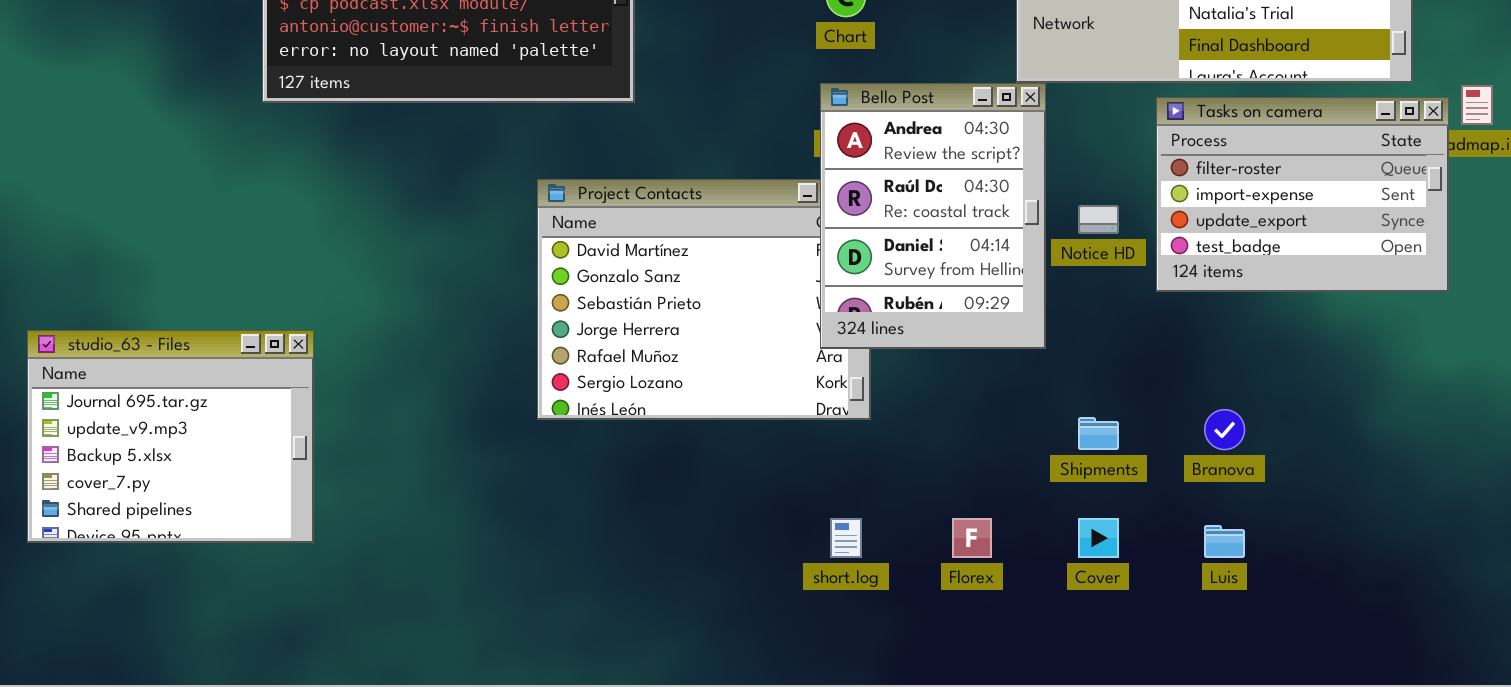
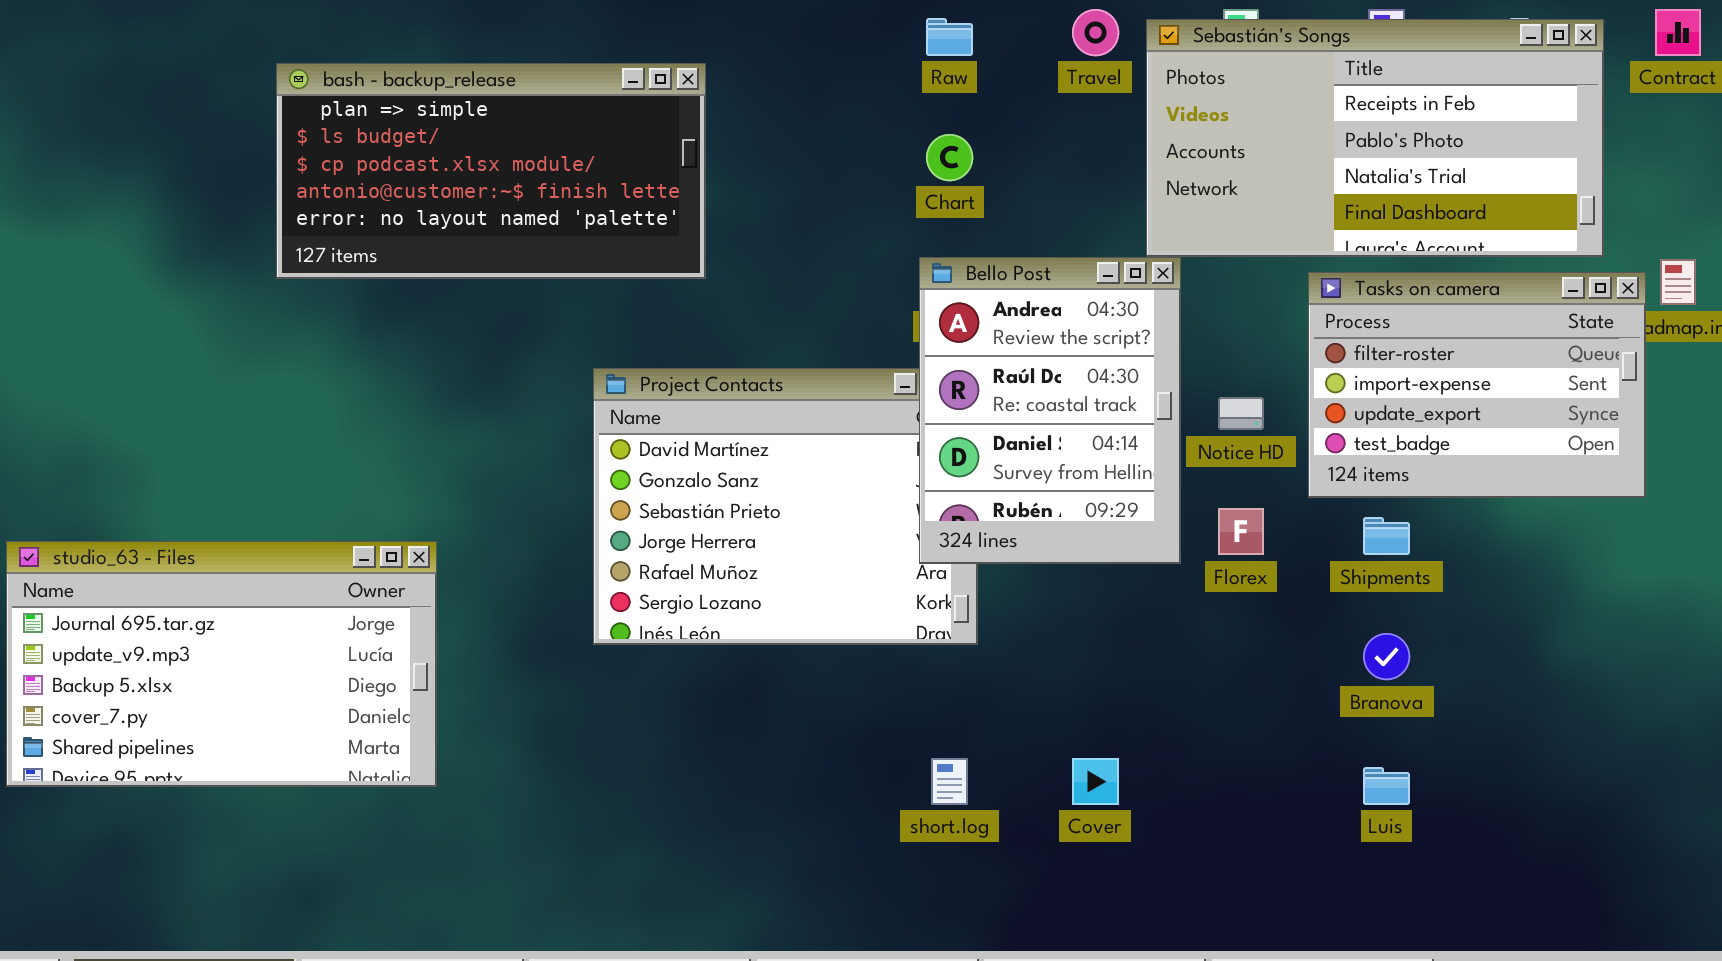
studio_63 - Files: [27,330,314,543] -> [6,541,437,787], resized
Shipments: [1078,417,1119,450] -> [1363,517,1410,555], moved
Florex: [952,518,992,558] -> [1218,508,1264,555], moved
Cover: [1078,518,1119,558] -> [1072,758,1119,805], moved

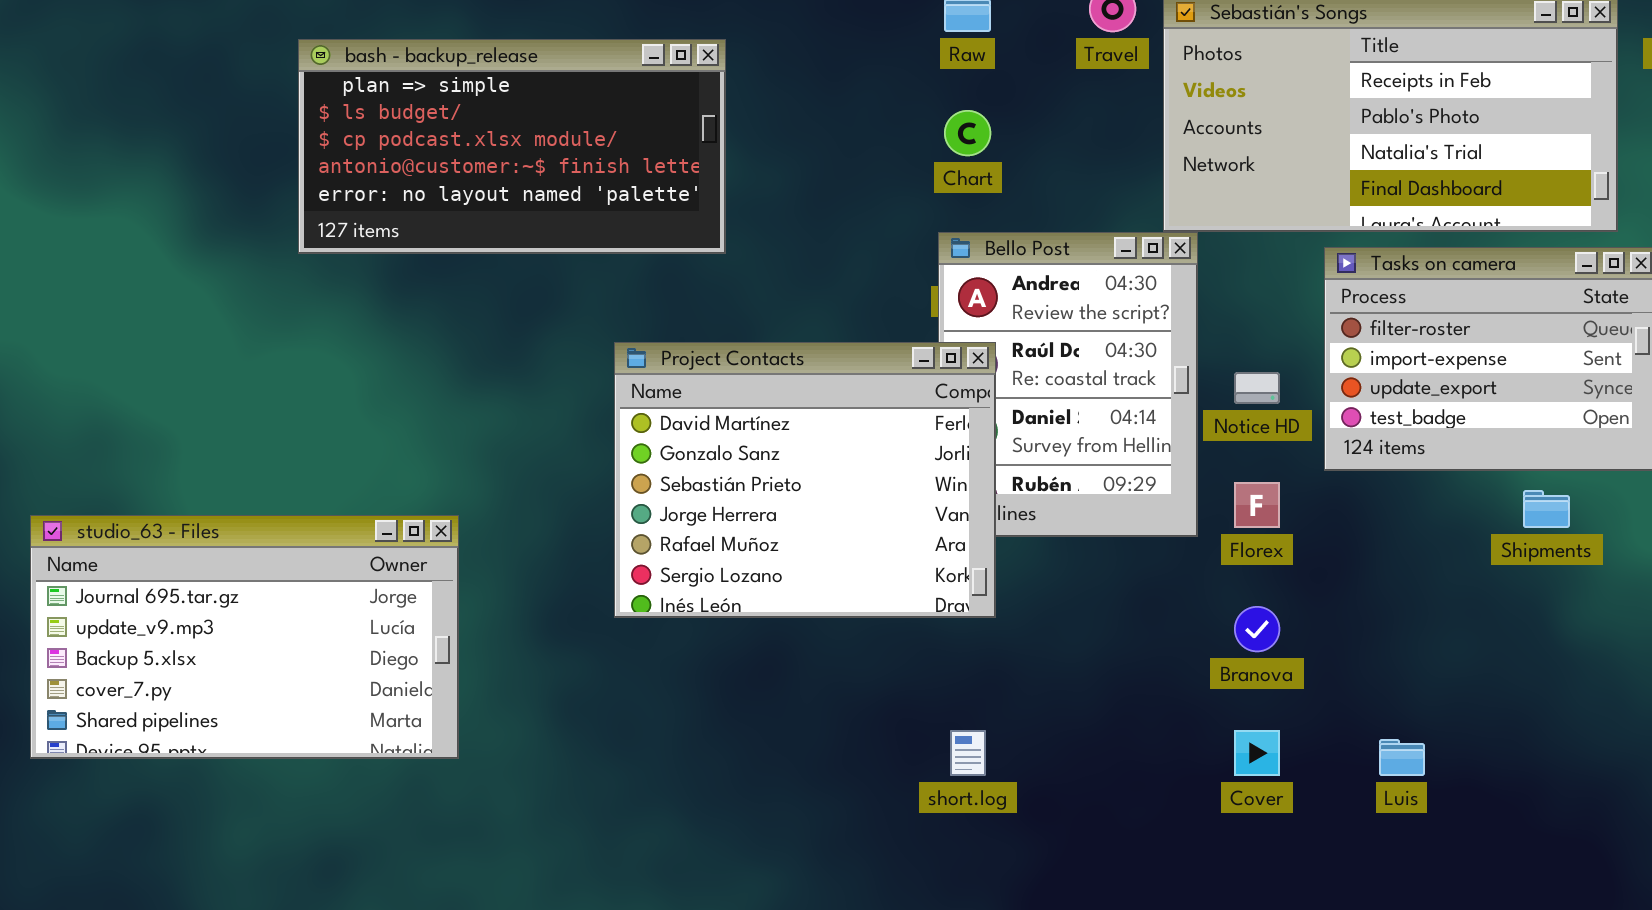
Project Contacts: [593,368,978,645] -> [614,342,996,618], raised
Shipments: [1363,517,1410,555] -> [1523,490,1570,528], moved
Branova: [1363,633,1410,680] -> [1234,606,1280,652], moved
Cover: [1072,758,1119,805] -> [1234,730,1280,776], moved

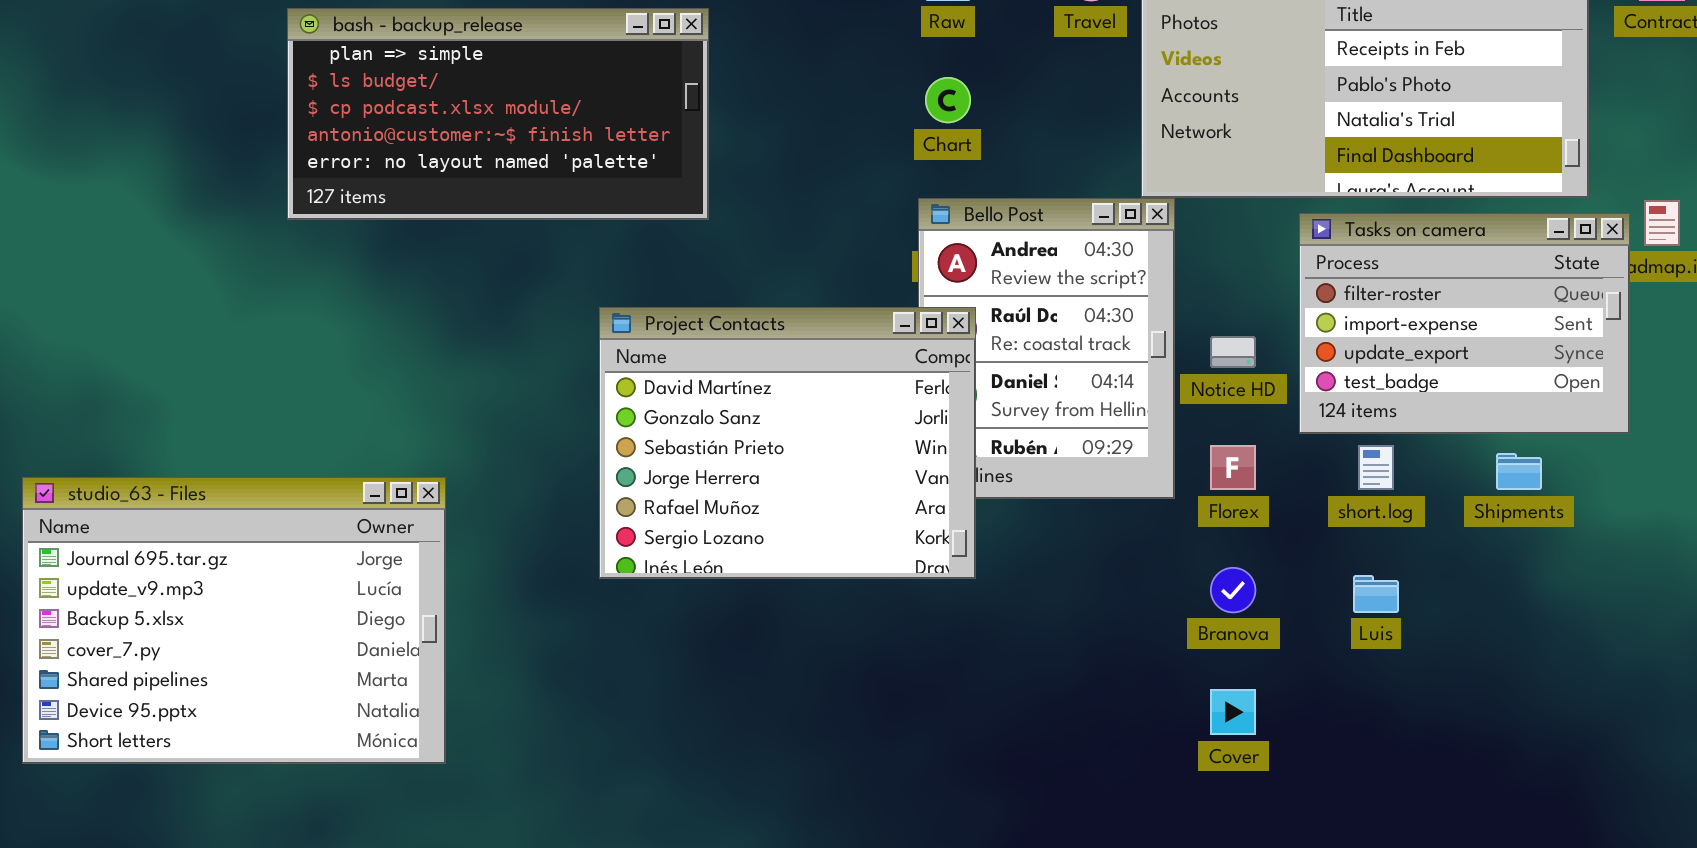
studio_63 - Files: [30,515,459,759] -> [22,477,446,764], resized
short.log: [950,730,986,776] -> [1358,445,1394,490], moved
Luis: [1379,739,1425,776] -> [1353,575,1399,613], moved

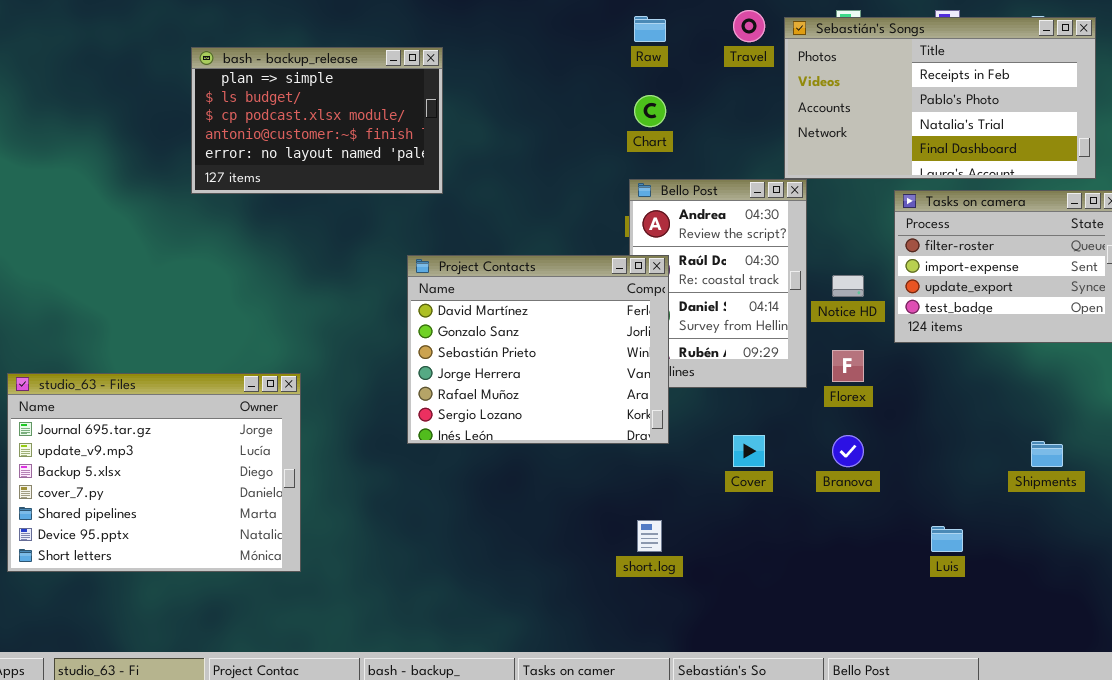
bash - backup_release: [287,8,709,220] -> [191,47,443,194], resized
short.log: [1358,445,1394,490] -> [637,520,662,552], moved
Shipments: [1496,453,1542,490] -> [1031,441,1063,467], moved
Luis: [1353,575,1399,613] -> [931,526,963,552], moved
Cover: [1210,689,1256,735] -> [733,435,765,467], moved

